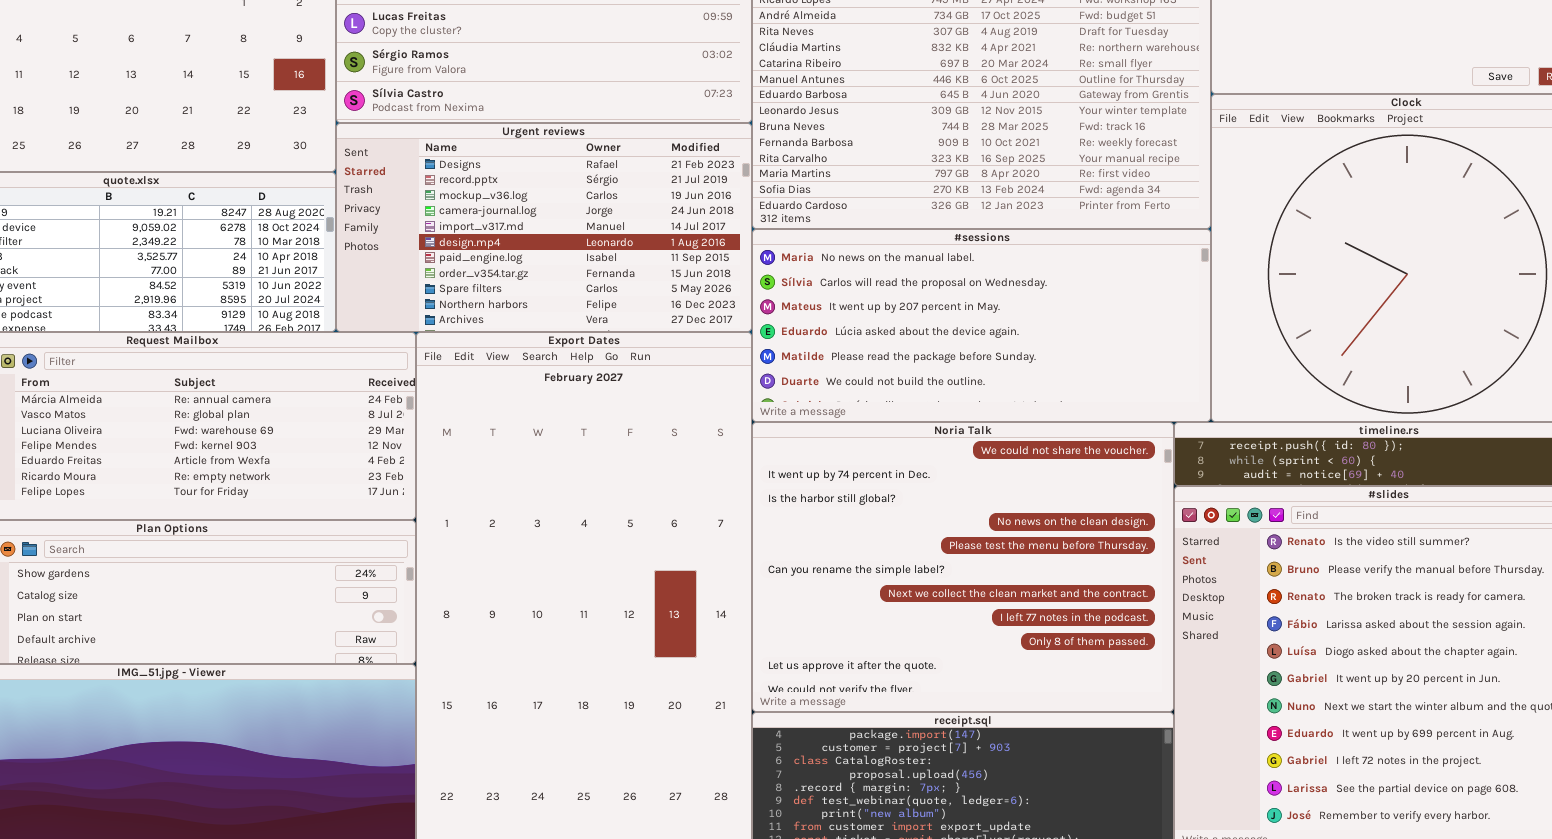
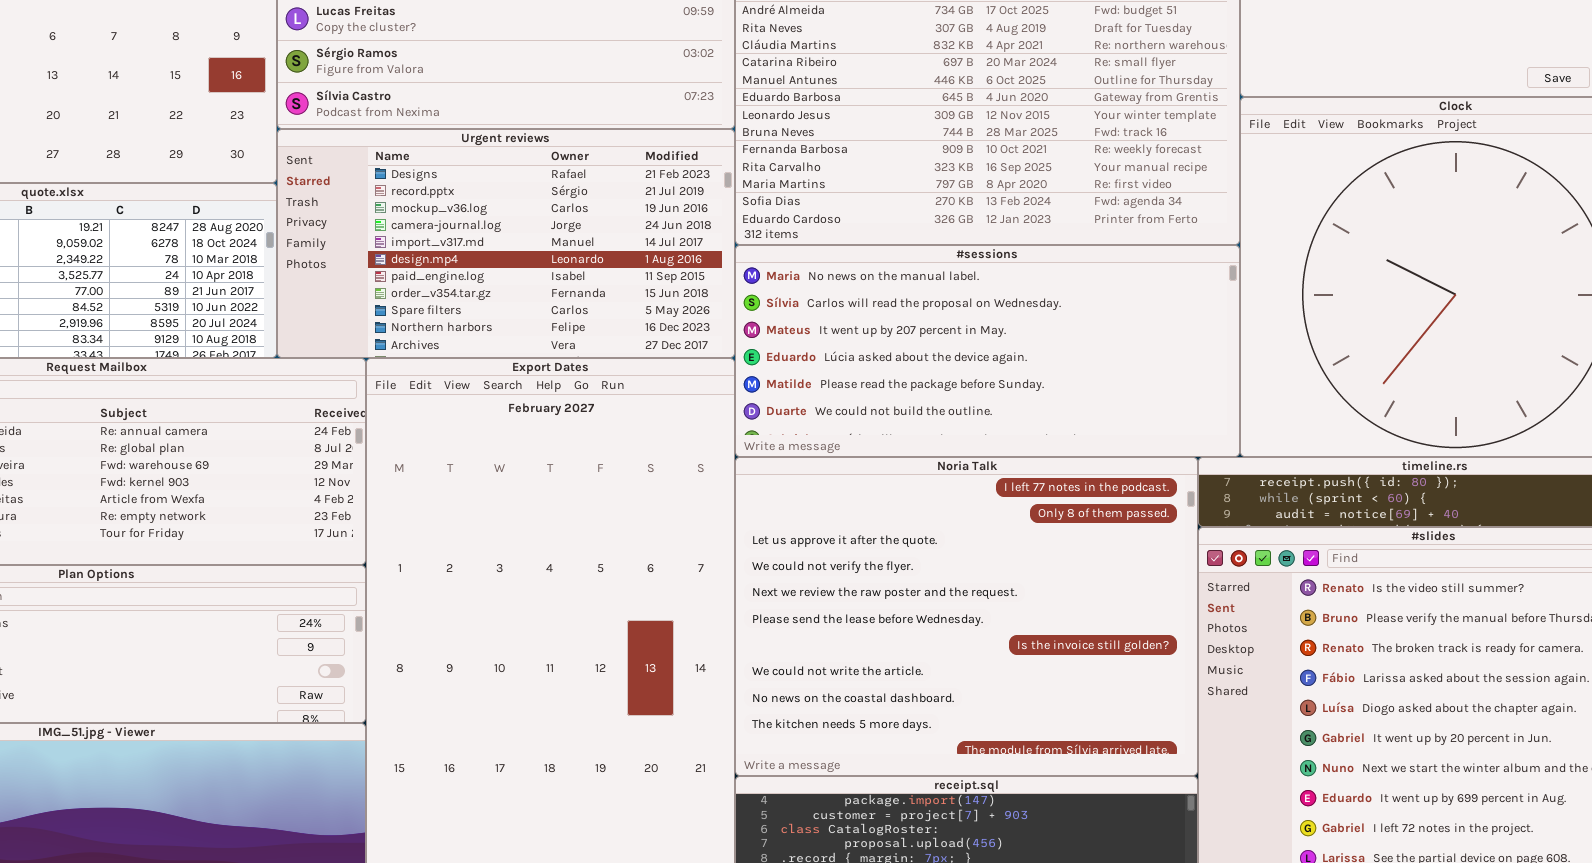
Noria Talk: [752,422,1174,712] -> [735,457,1198,776], scrolled down 7 rows

